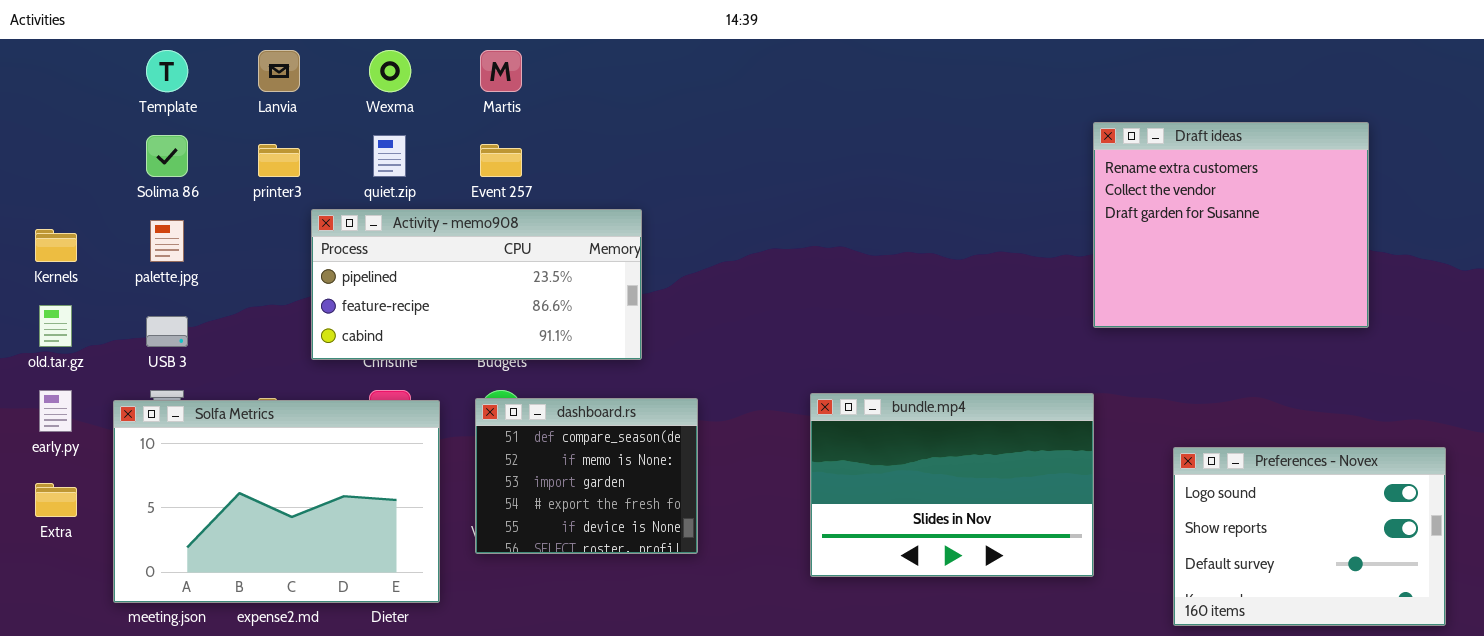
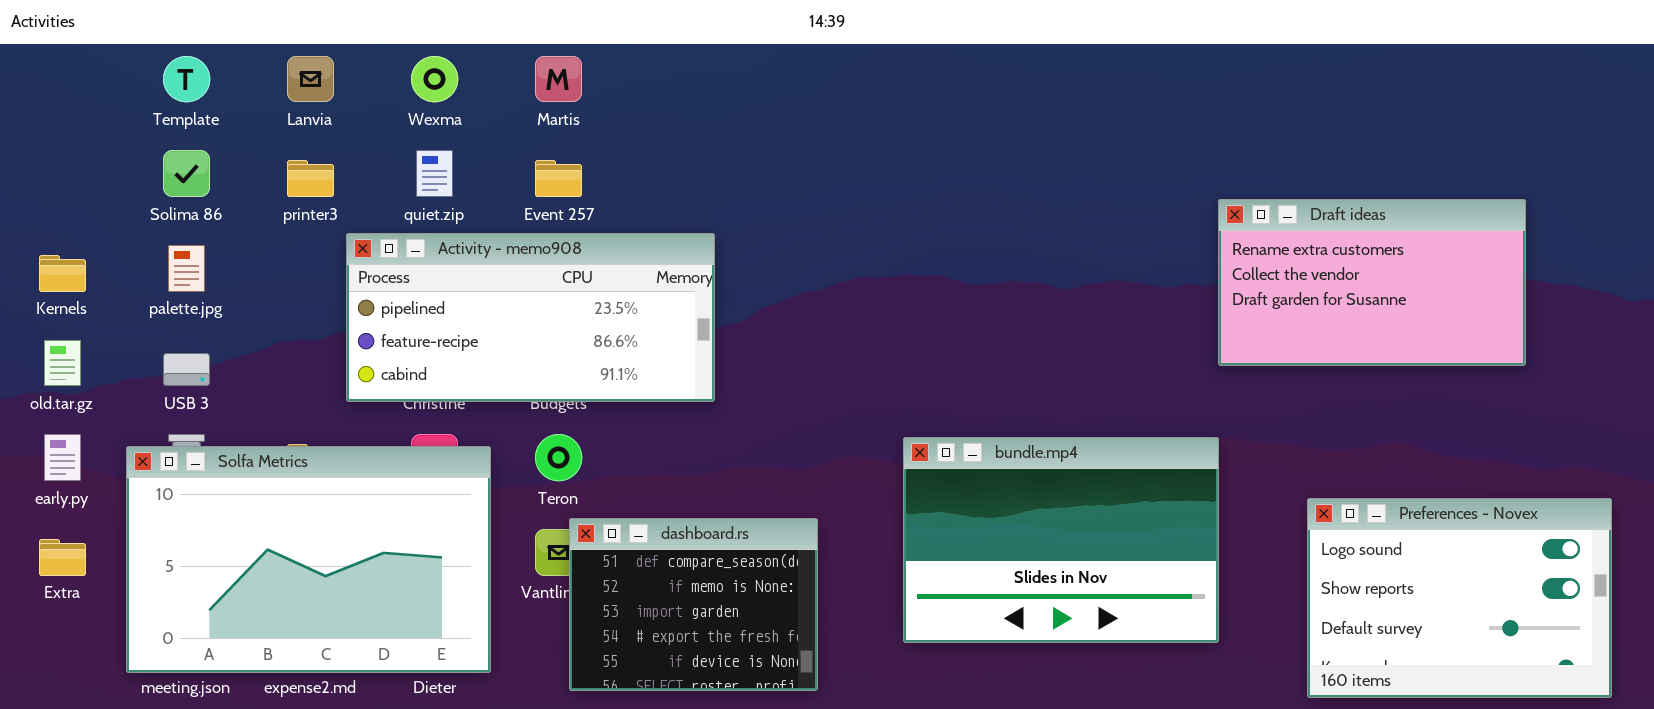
Draft ideas: [1093,122,1369,328] -> [1218,199,1526,366], resized
dashboard.rs: [475,398,698,554] -> [569,518,818,691], moved

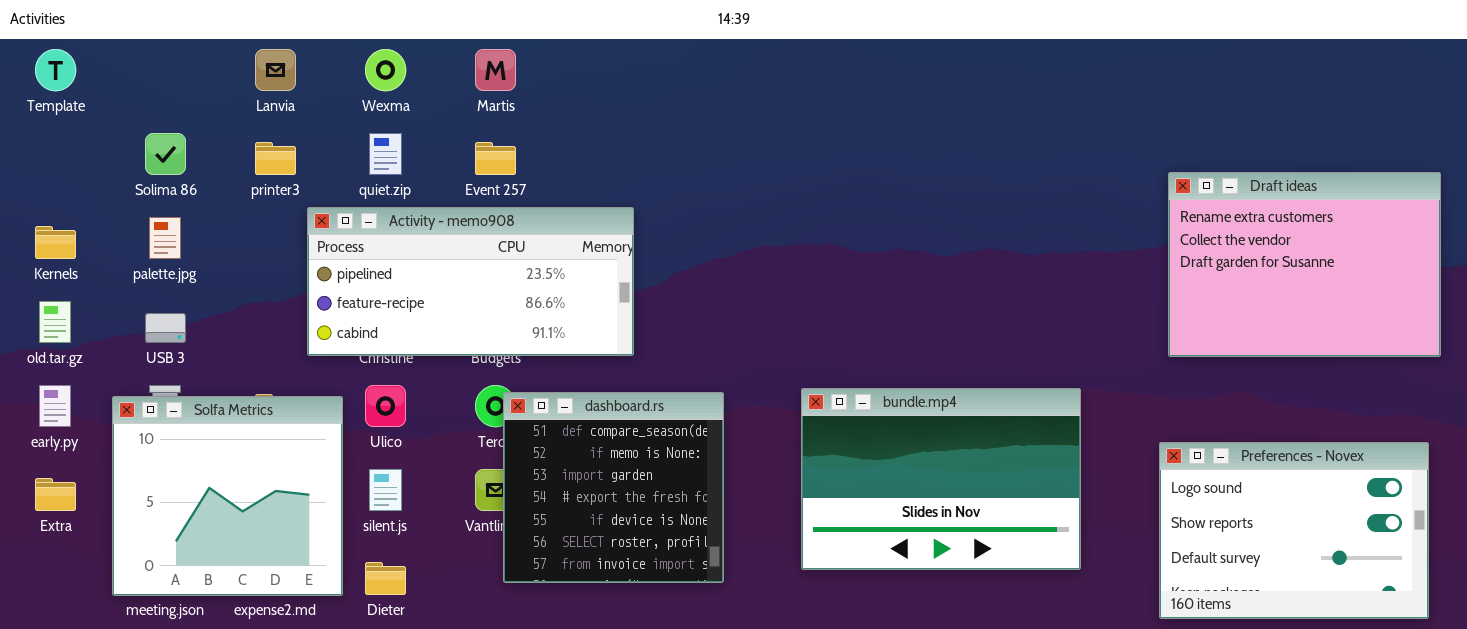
Template: [163,56,210,102] -> [35,49,76,91], moved
Draft ideas: [1218,199,1526,366] -> [1168,172,1441,357], moved, resized
Solfa Metrics: [126,446,491,673] -> [112,396,343,596], resized
dashboard.rs: [569,518,818,691] -> [503,392,724,583], moved, resized

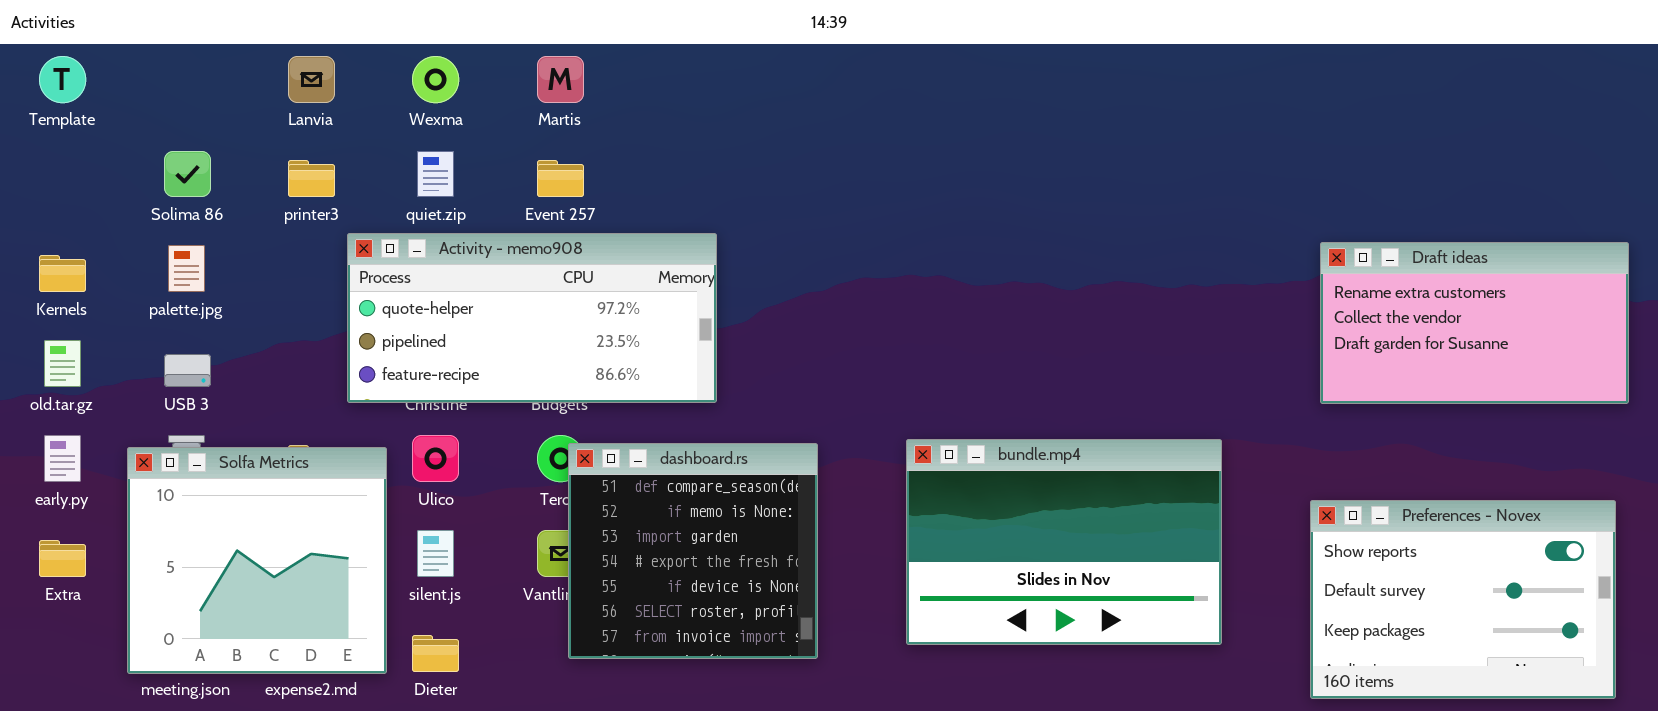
Draft ideas: [1168,172,1441,357] -> [1320,242,1629,404], resized
Activity - memo908: [307,207,634,356] -> [347,233,717,403], scrolled up 1 row
Preferences - Novex: [1159,442,1429,619] -> [1310,500,1616,699], scrolled down 1 row

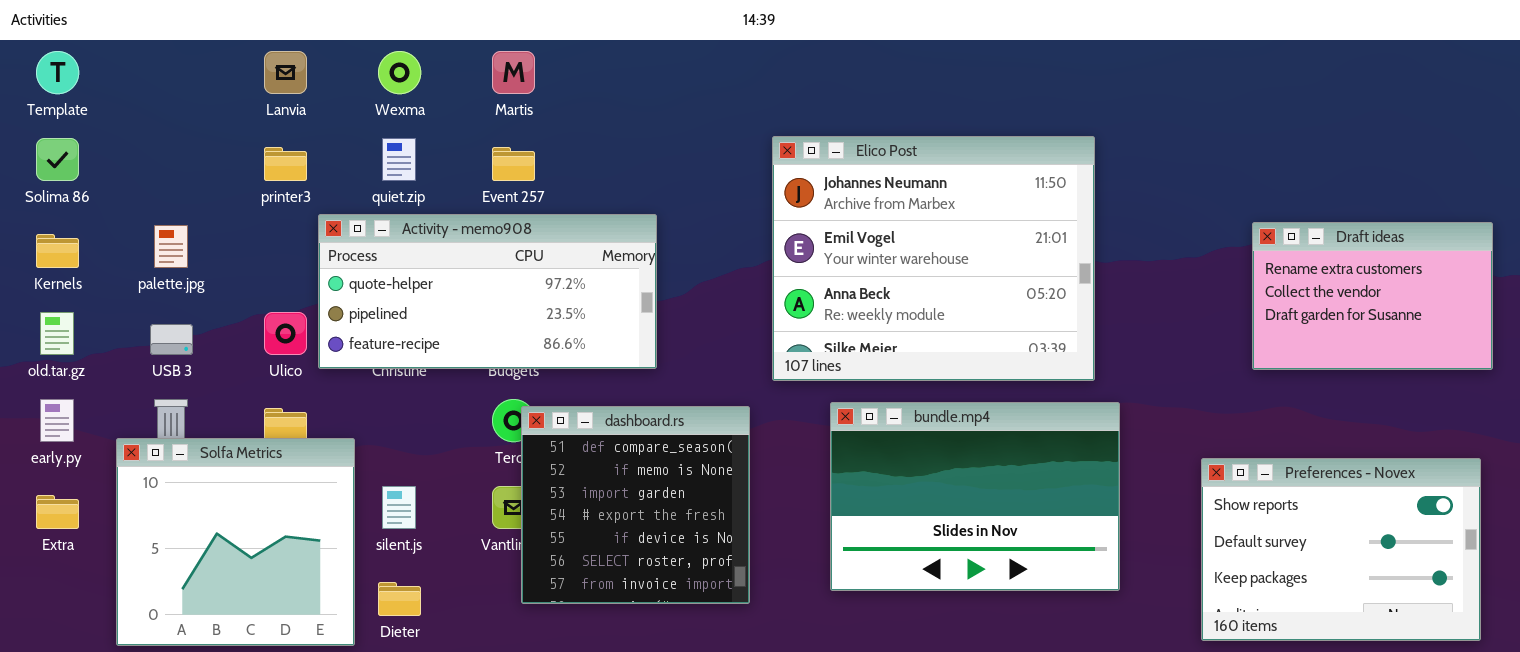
Elico Post: none -> [772,136,1095,381], opened
Solima 86: [164,151,211,197] -> [36,138,79,181], moved
Draft ideas: [1320,242,1629,404] -> [1252,222,1493,370], resized
Ulico: [412,435,459,482] -> [264,312,307,355], moved
Solfa Metrics: [127,447,387,674] -> [116,438,355,646], moved

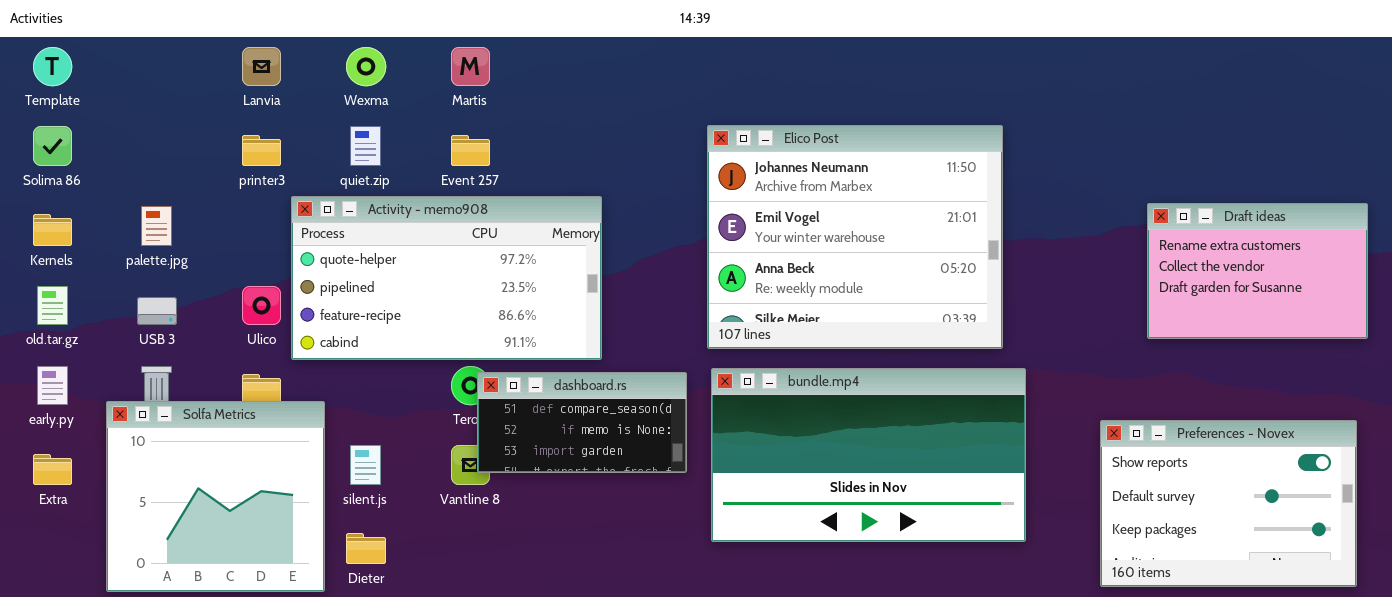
Activity - memo908: [318,214,657,369] -> [291,196,602,360], resized
bundle.mp4: [830,402,1120,591] -> [711,368,1026,542], resized
dashboard.rs: [521,406,750,604] -> [477,372,687,473], resized

